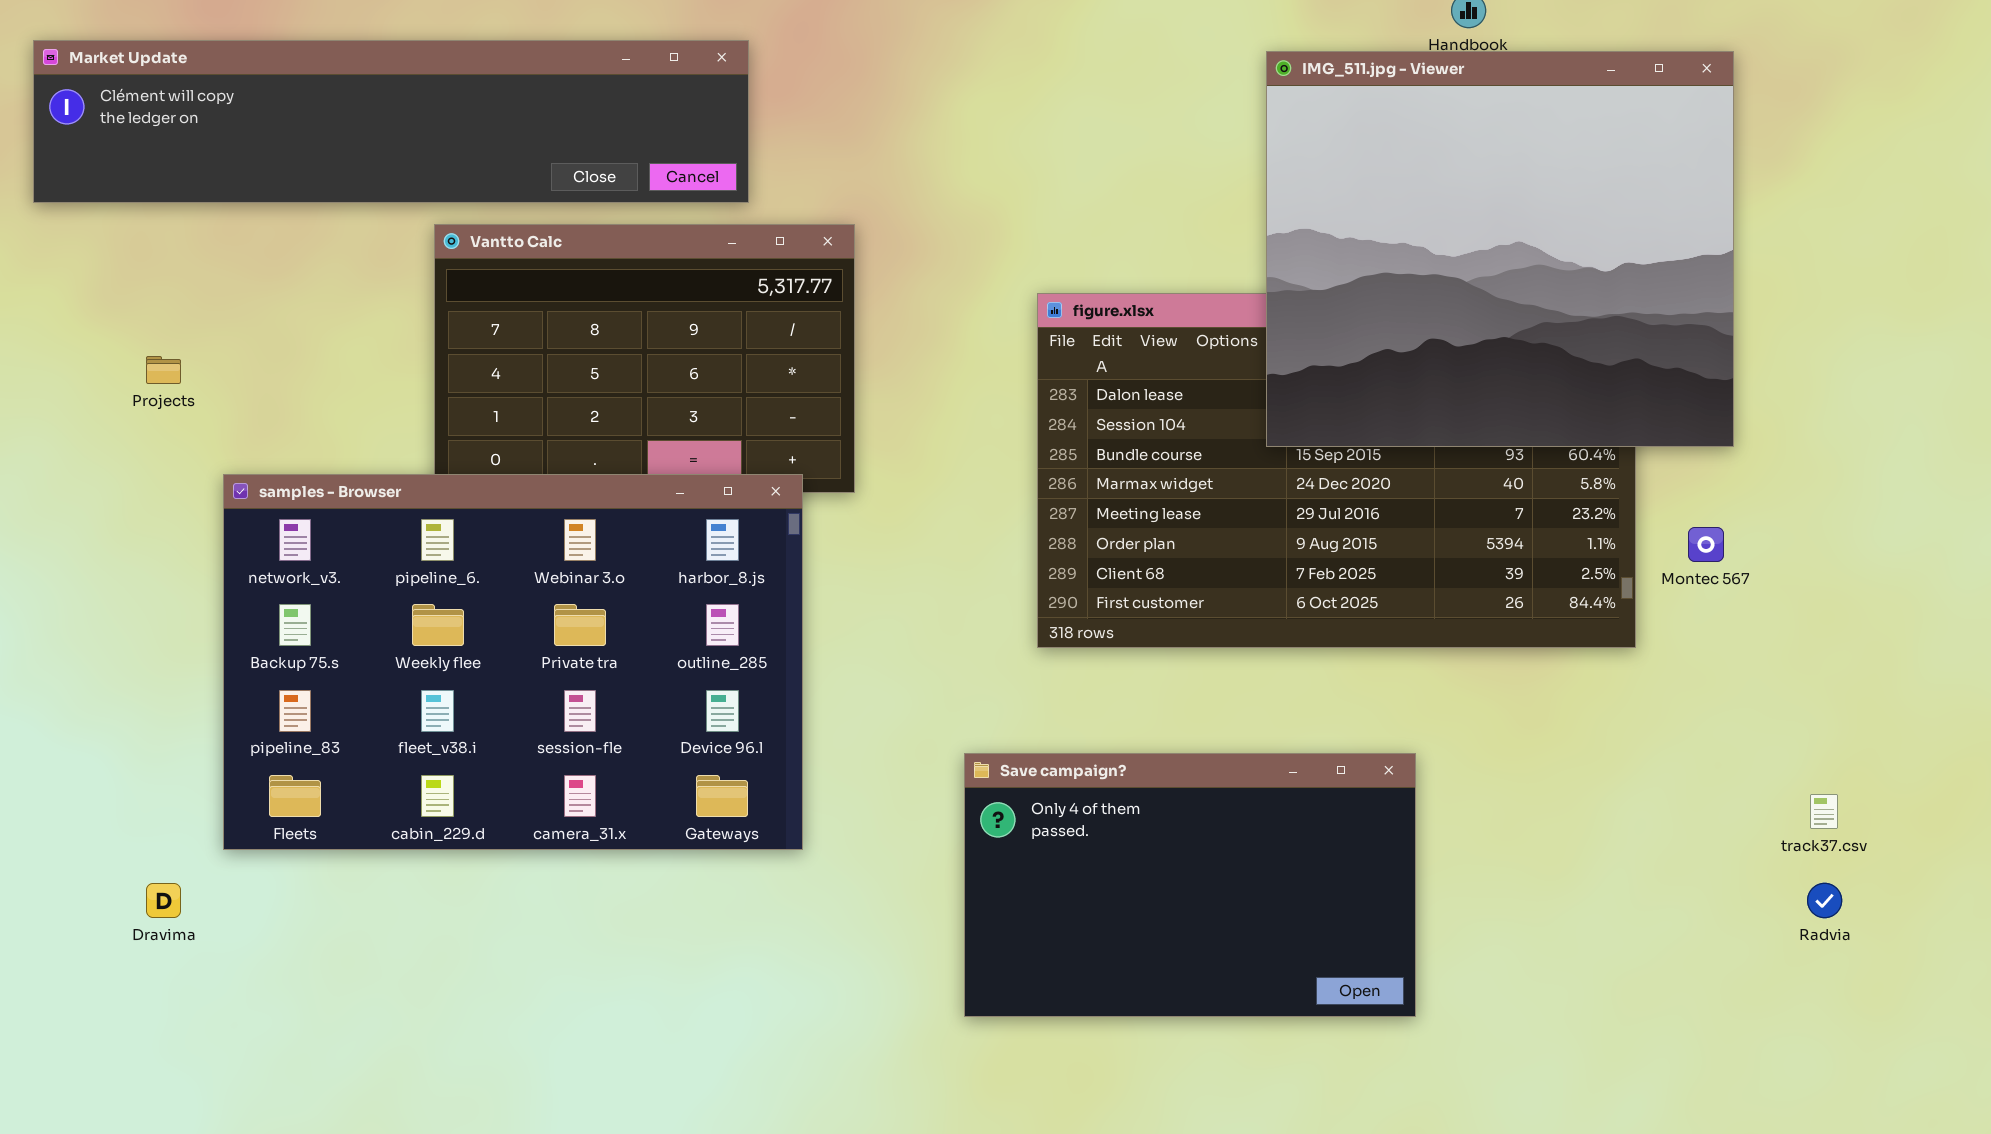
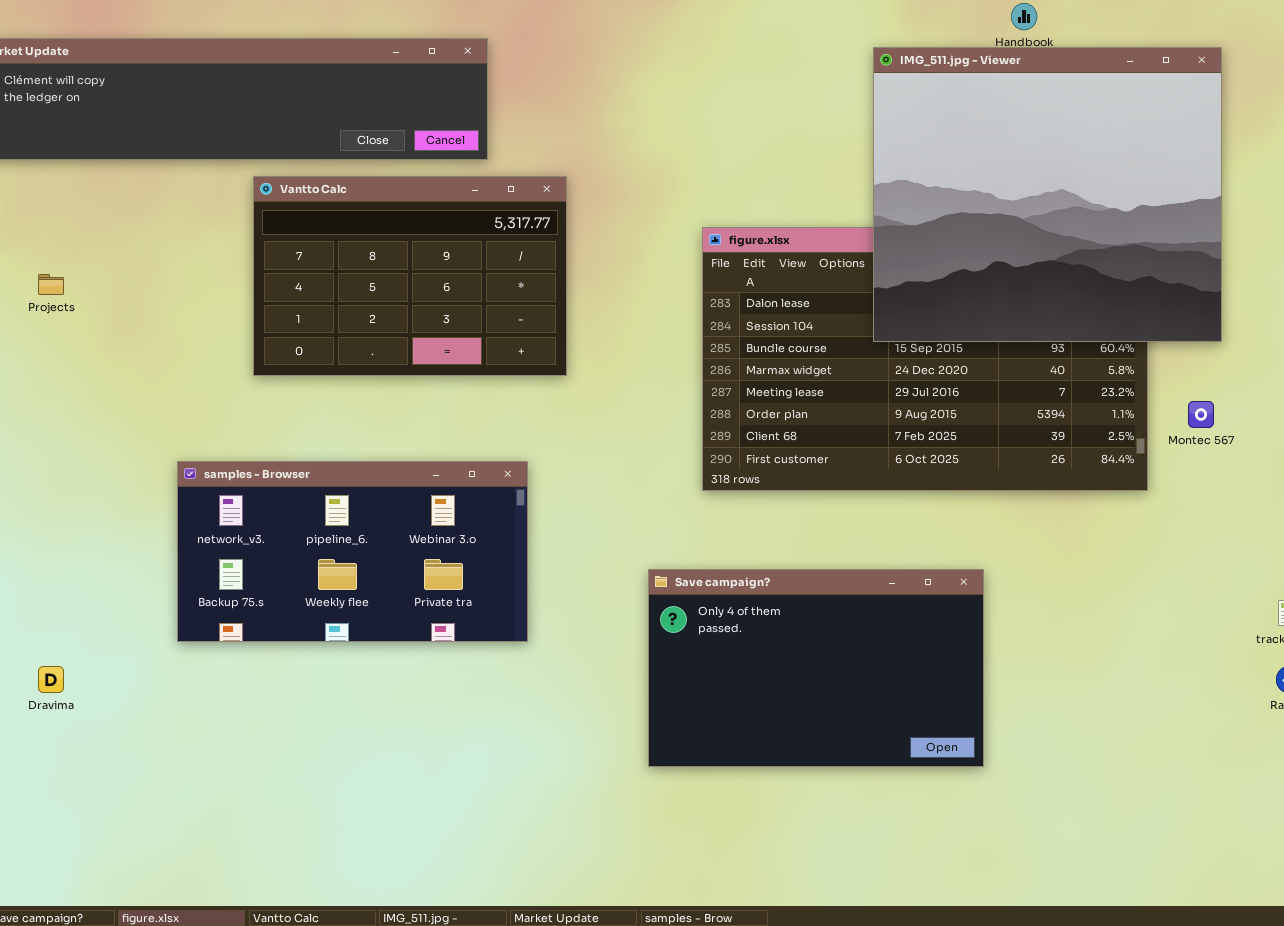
samples - Browser: [223,474,803,850] -> [177,461,528,642], resized

